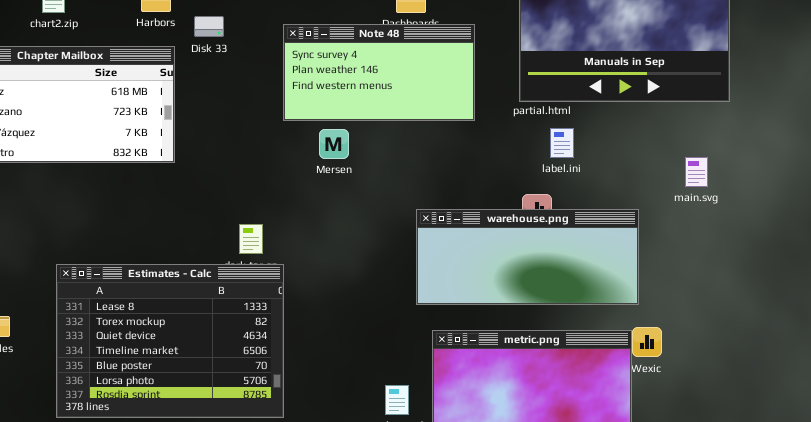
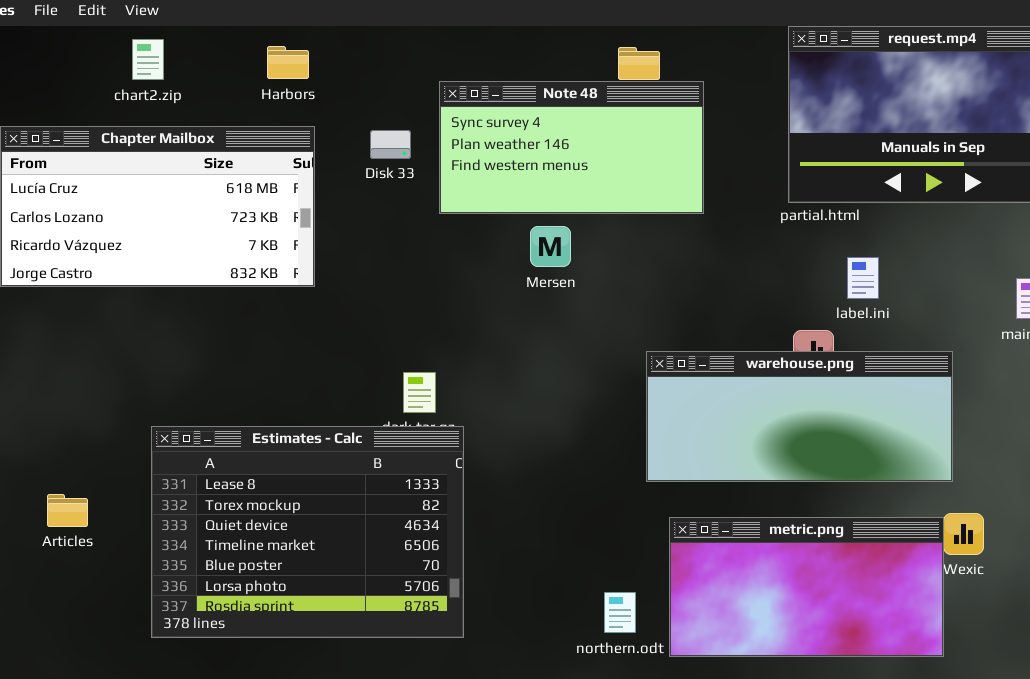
Disk 33: [194,16,224,37] -> [370,130,411,159], moved
Note 48: [283,24,475,121] -> [439,81,704,214], moved
label.ini: [550,128,574,158] -> [847,257,879,299], moved
Mersen: [319,129,349,159] -> [530,226,571,267], moved

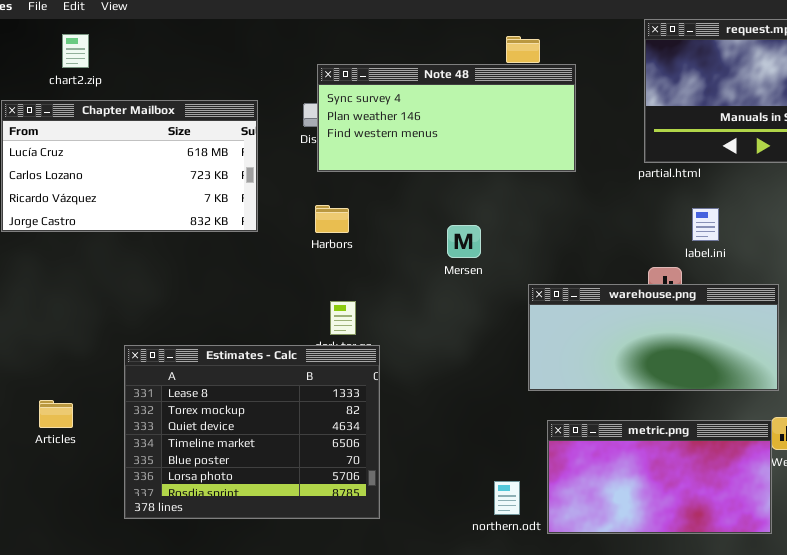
chart2.zip: [132,39,164,80] -> [62,34,89,68], moved
Harbors: [267,46,309,79] -> [315,205,349,233], moved
Note 48: [439,81,704,214] -> [317,64,576,172], resized
Mersen: [530,226,571,267] -> [447,225,481,258], moved

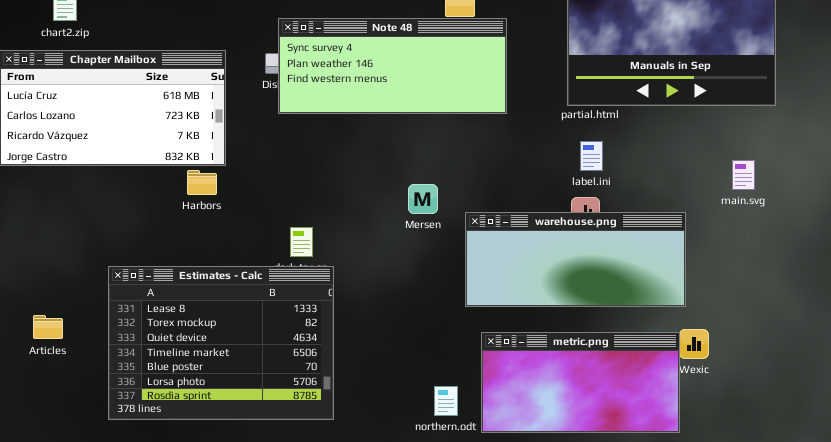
Harbors: [315,205,349,233] -> [187,170,217,195], moved
label.ini: [692,208,719,241] -> [580,141,603,171], moved
Mersen: [447,225,481,258] -> [408,184,438,214], moved

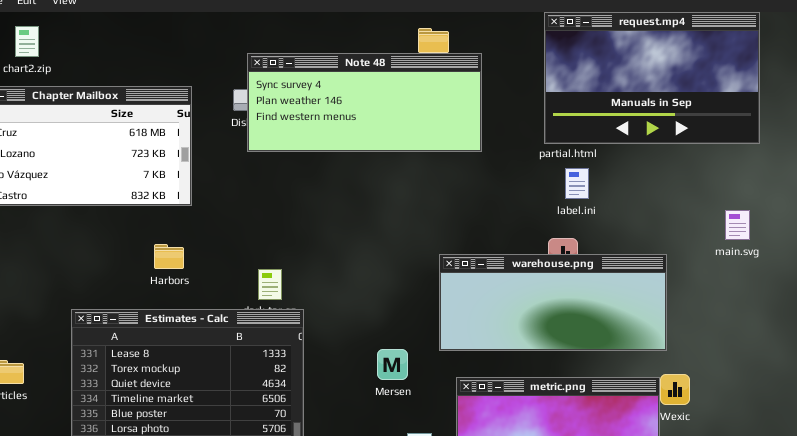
label.ini: [580,141,603,171] -> [565,168,589,199], moved
main.svg: [732,160,755,190] -> [725,210,750,240], moved
Harbors: [187,170,217,195] -> [154,244,184,269], moved
Mersen: [408,184,438,214] -> [377,349,408,380], moved

